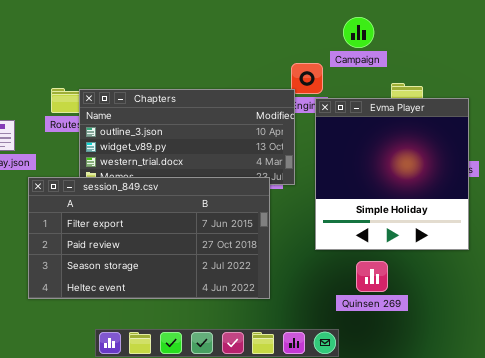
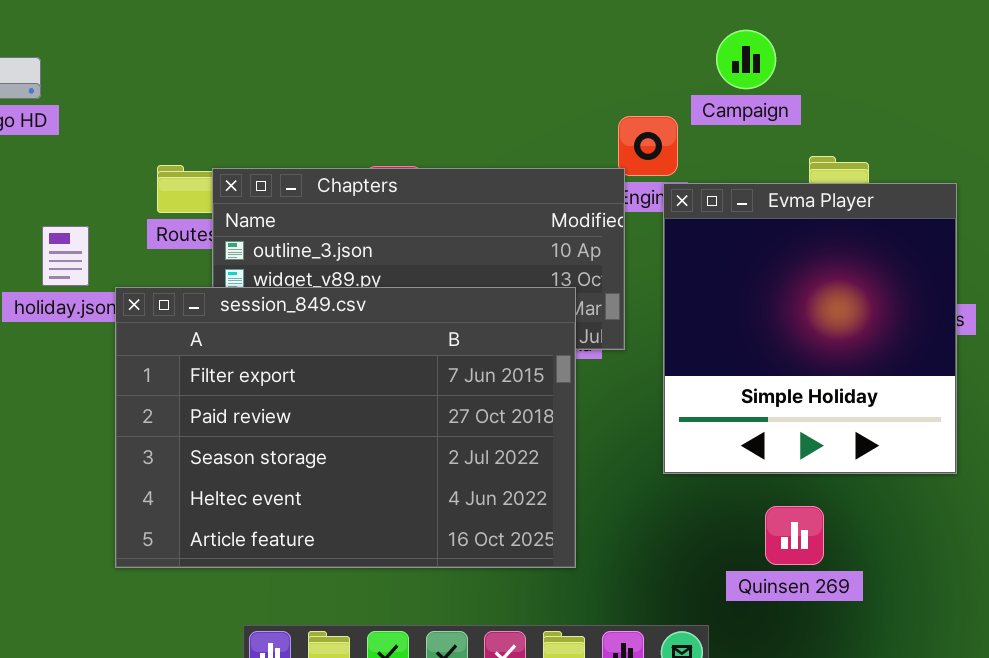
session_849.csv: [28,177,270,299] -> [115,287,576,568], resized
Quinsen 269: [356,261,388,292] -> [765,506,824,565], moved

